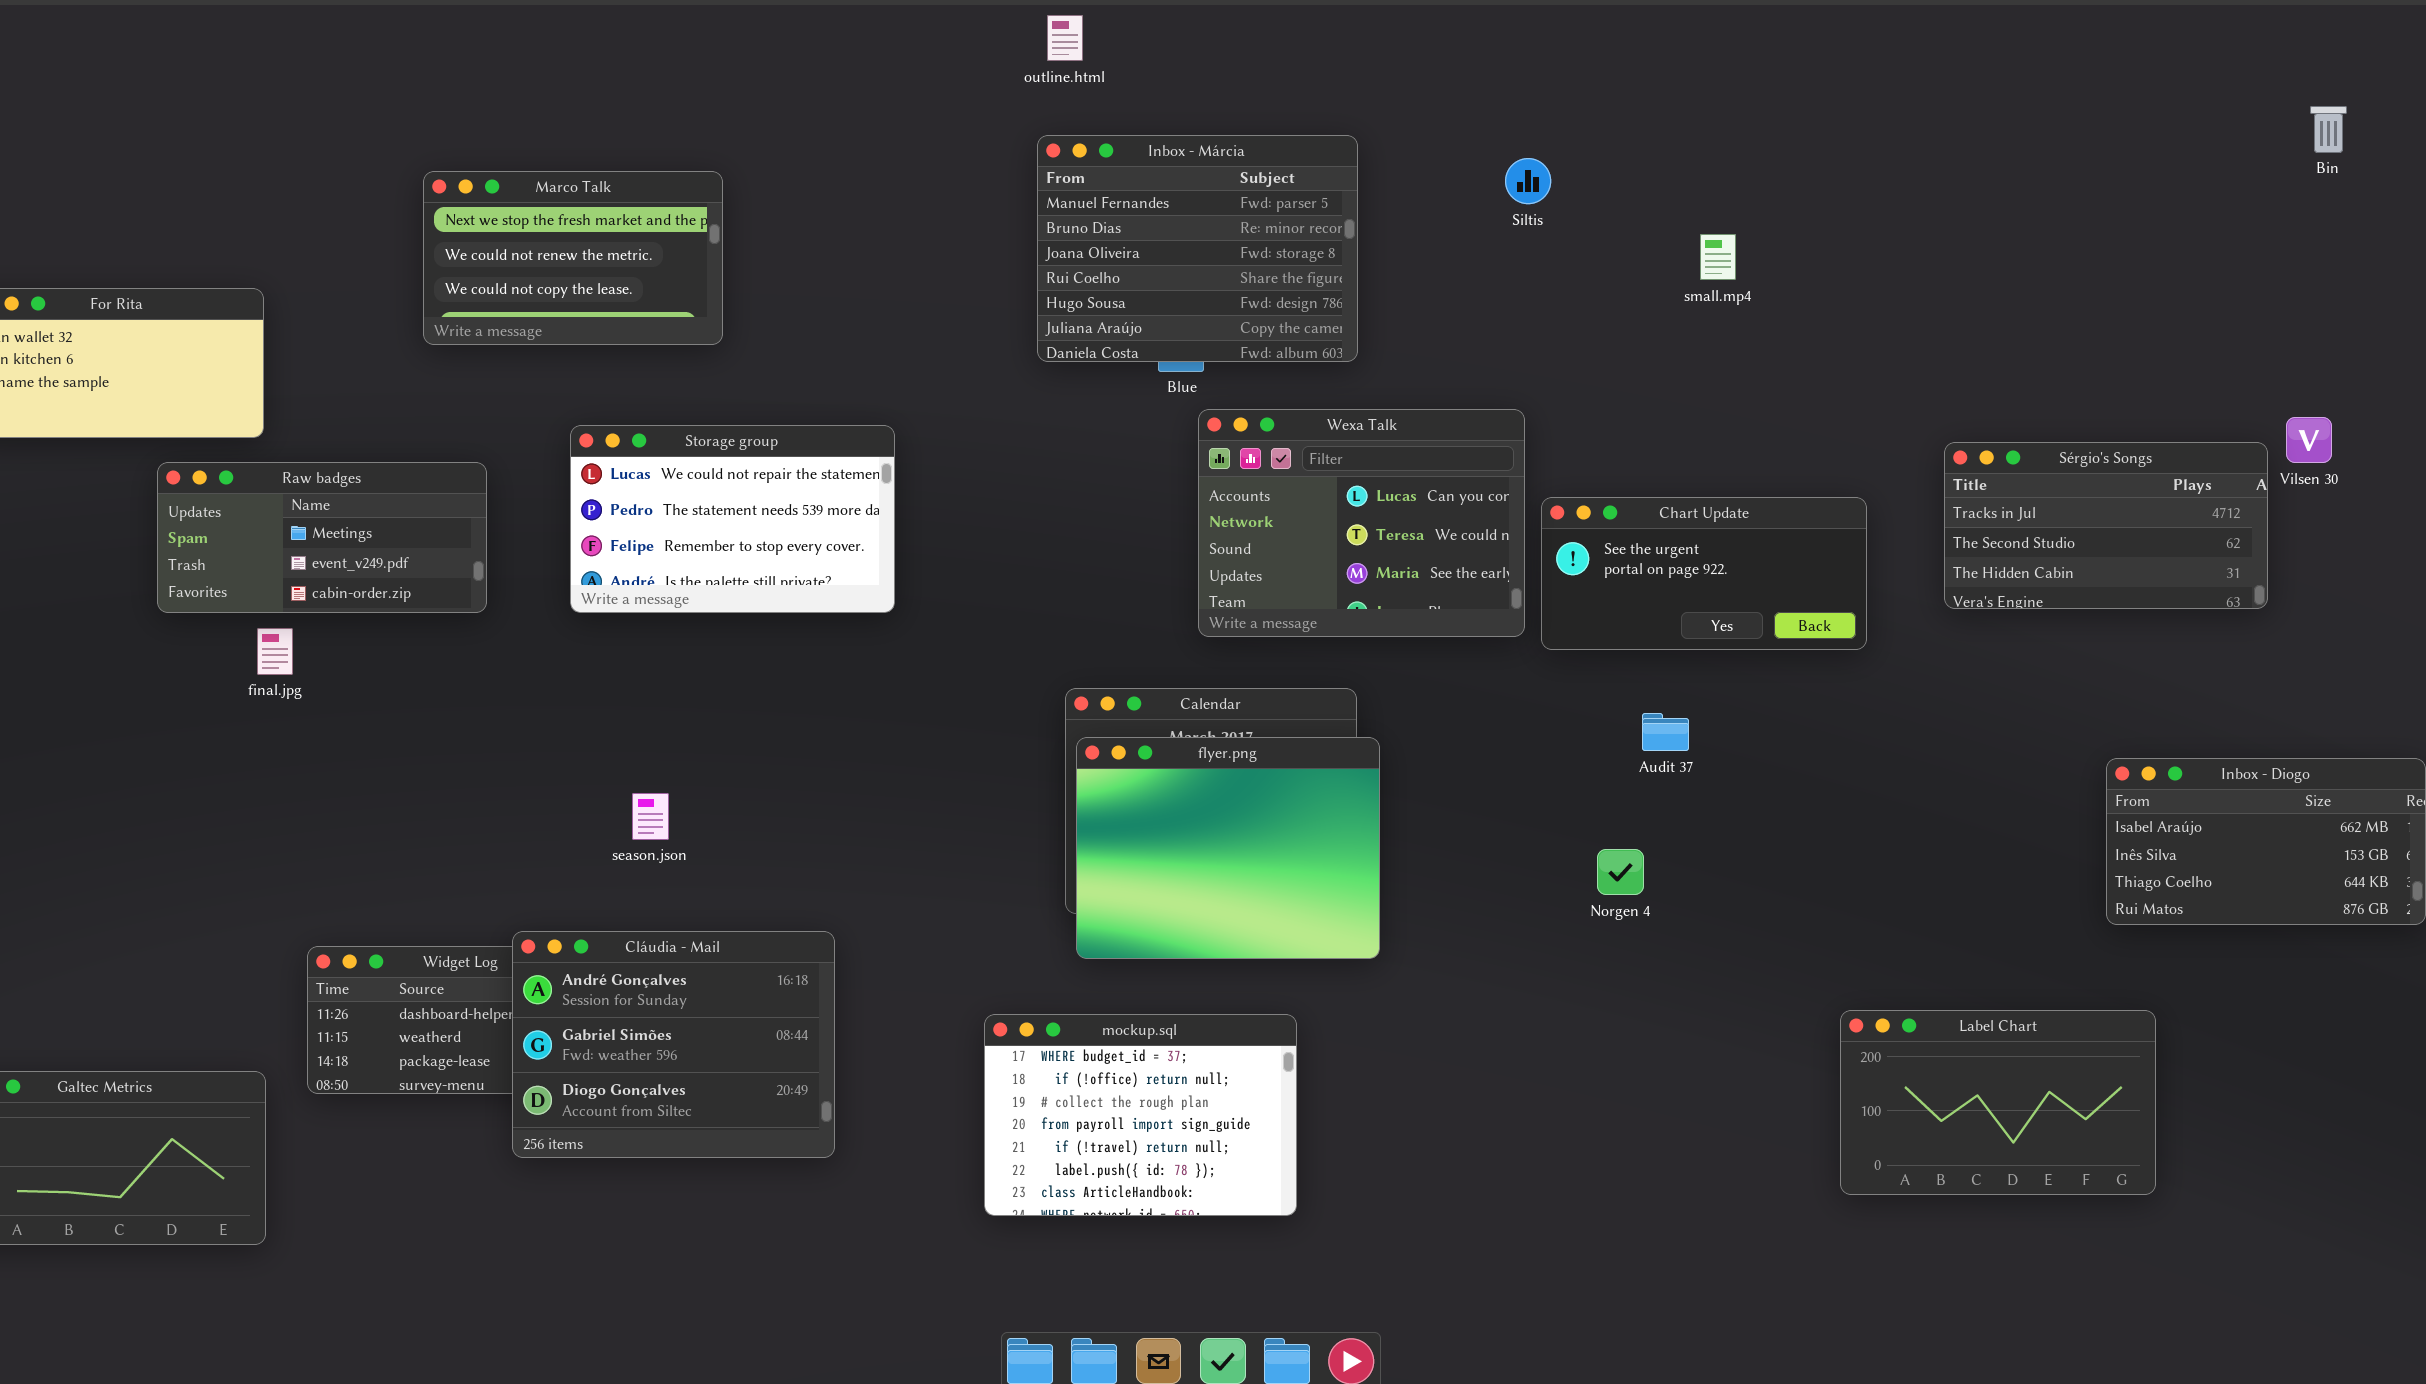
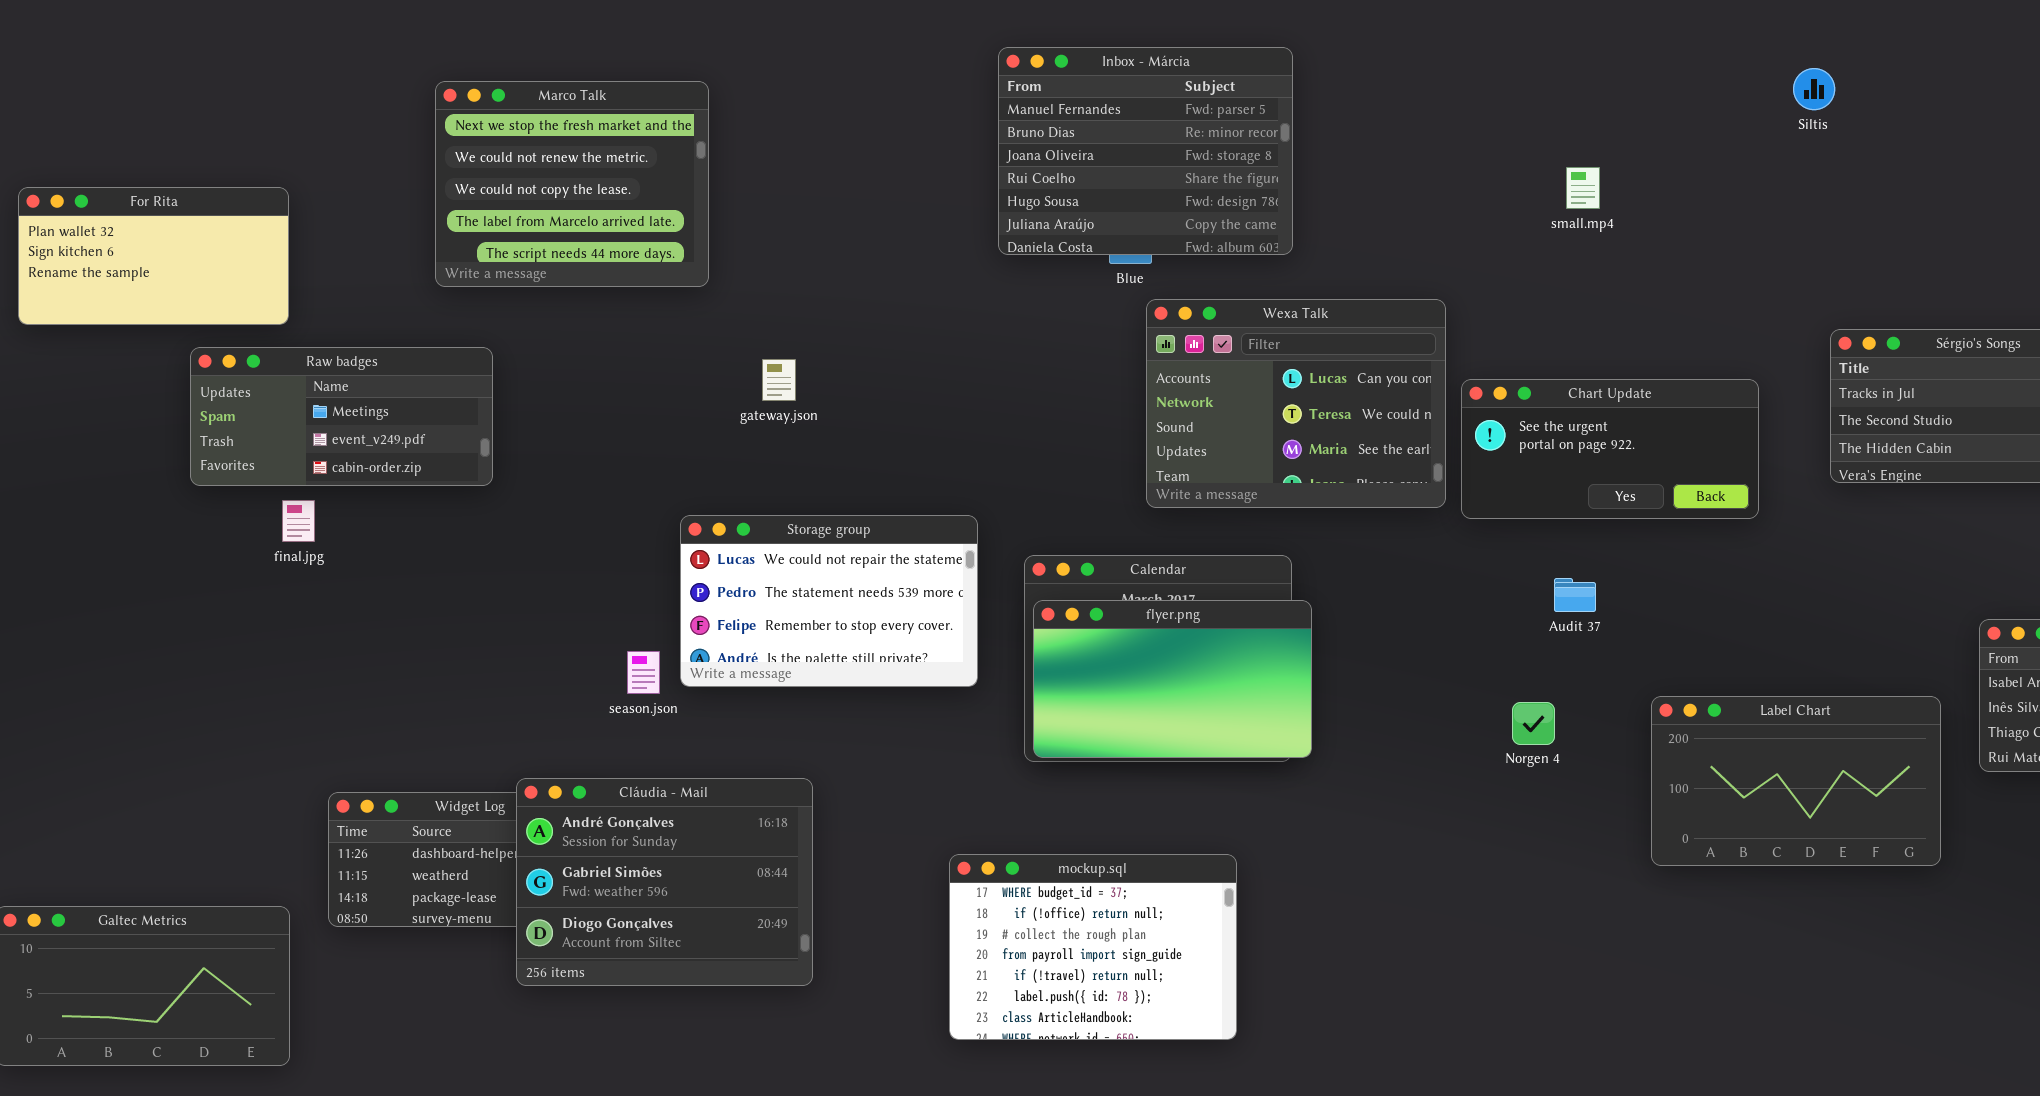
Siltis: [1505,158,1551,204] -> [1793,68,1835,110], moved
Marco Talk: [423,171,723,345] -> [435,81,709,287], resized
small.mp4: [1700,234,1736,280] -> [1566,167,1600,209], moved
Storage group: [570,425,895,613] -> [680,515,978,687], moved
flyer.png: [1076,737,1380,959] -> [1033,600,1312,758], resized
Label Chart: [1840,1010,2156,1195] -> [1651,696,1941,866], moved

